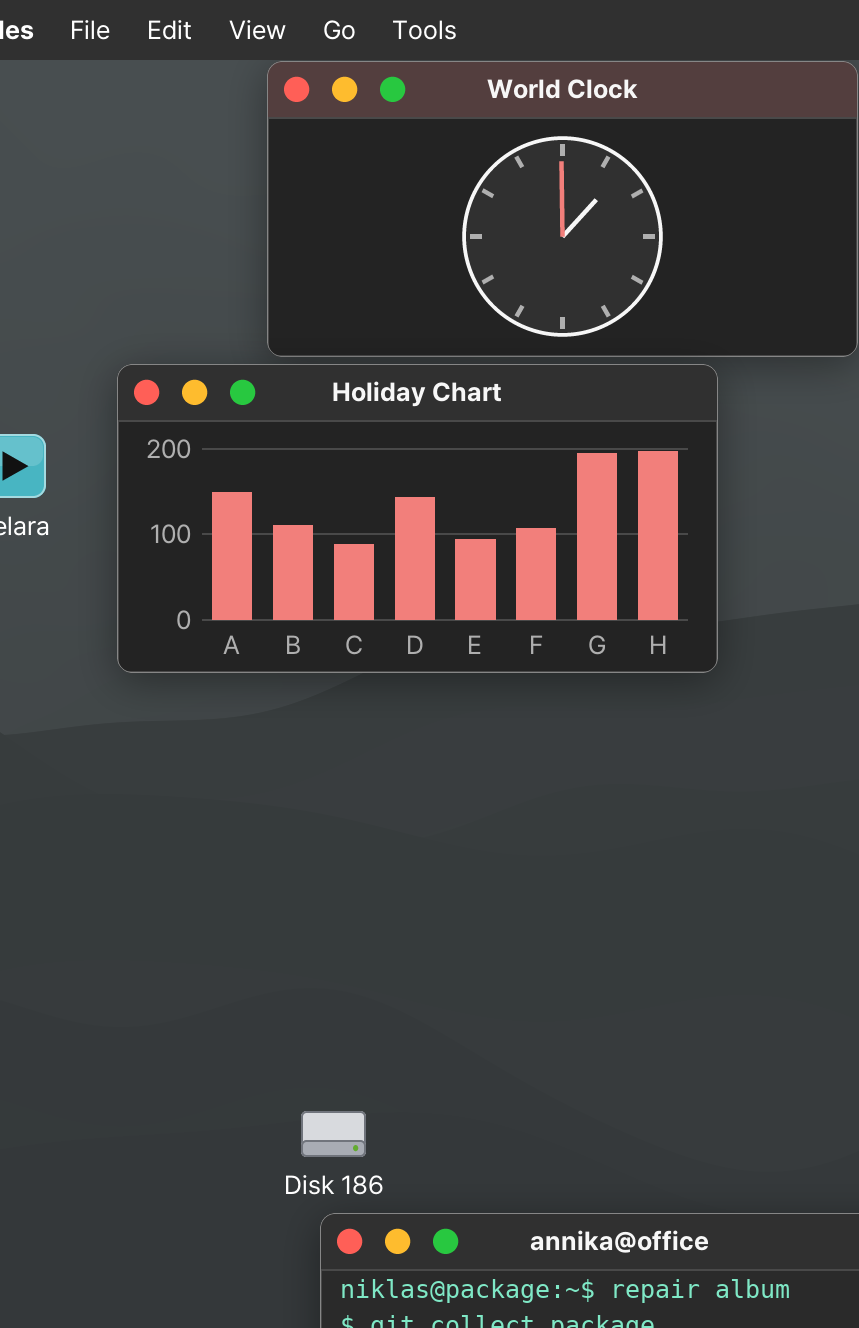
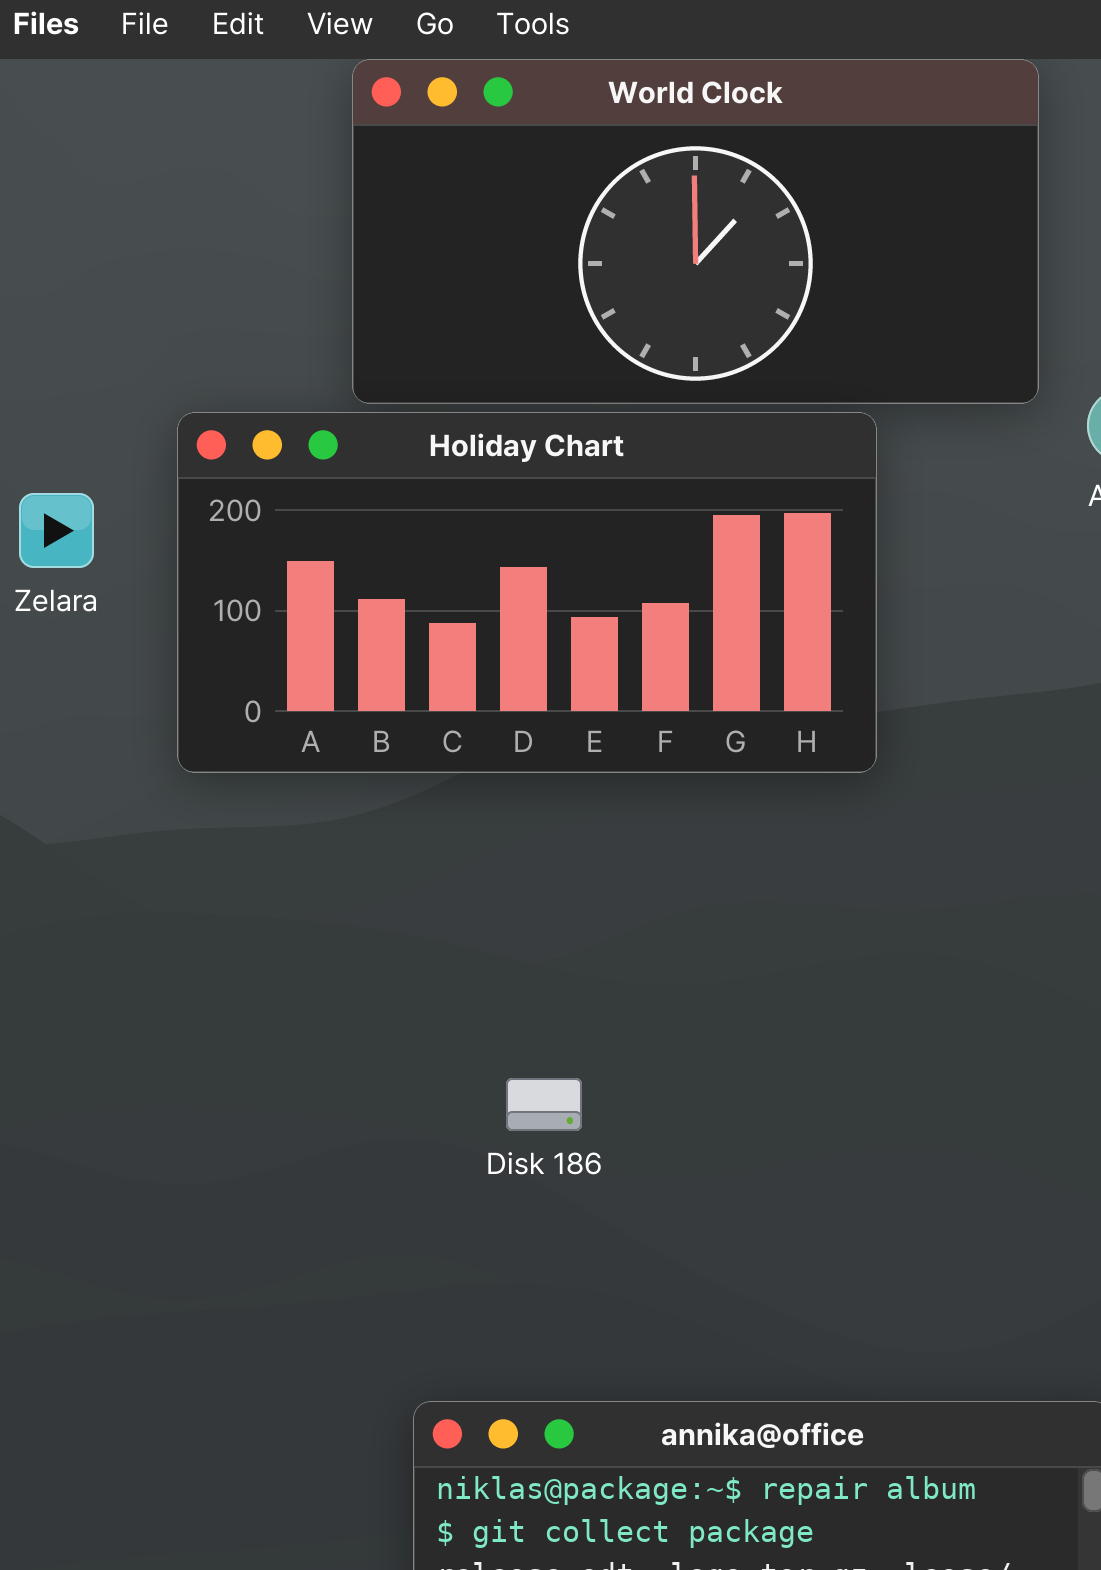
Disk 186: [301,1111,366,1157] -> [506,1078,582,1131], moved

